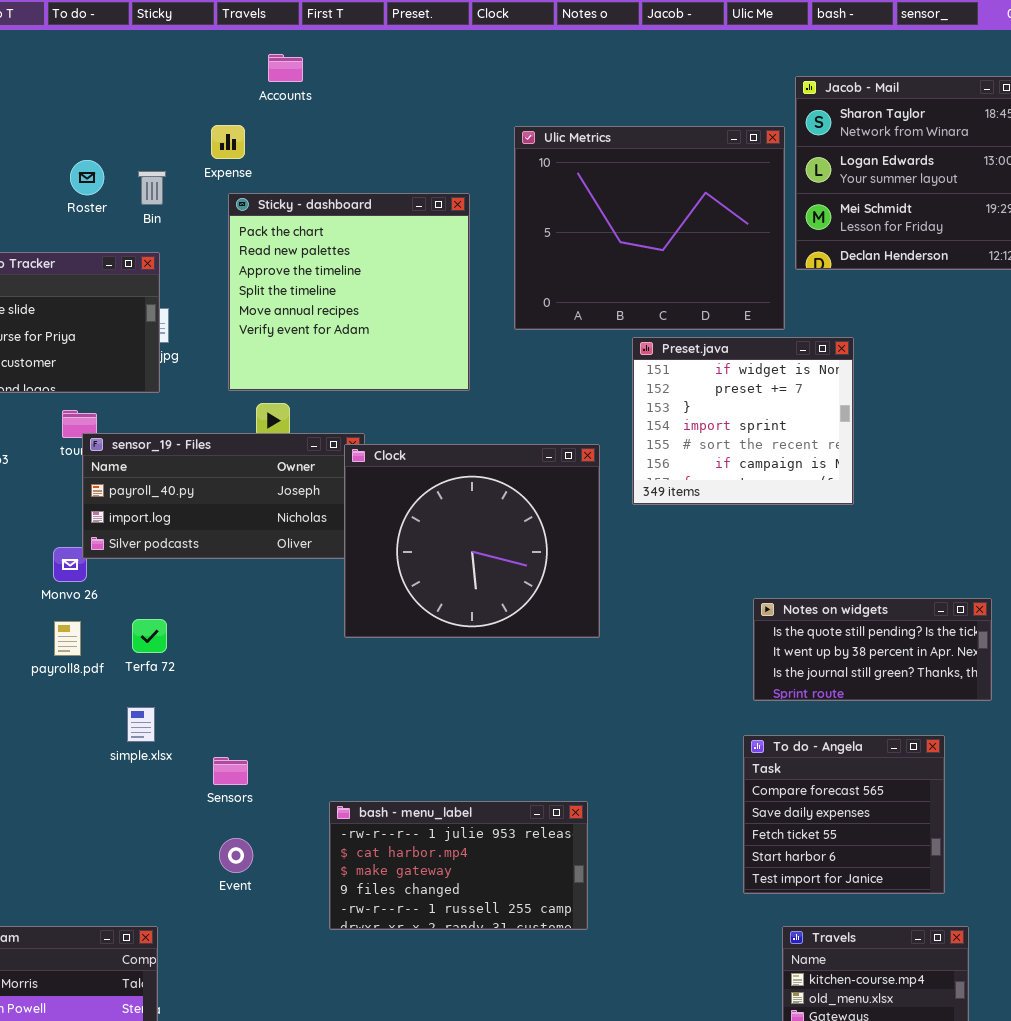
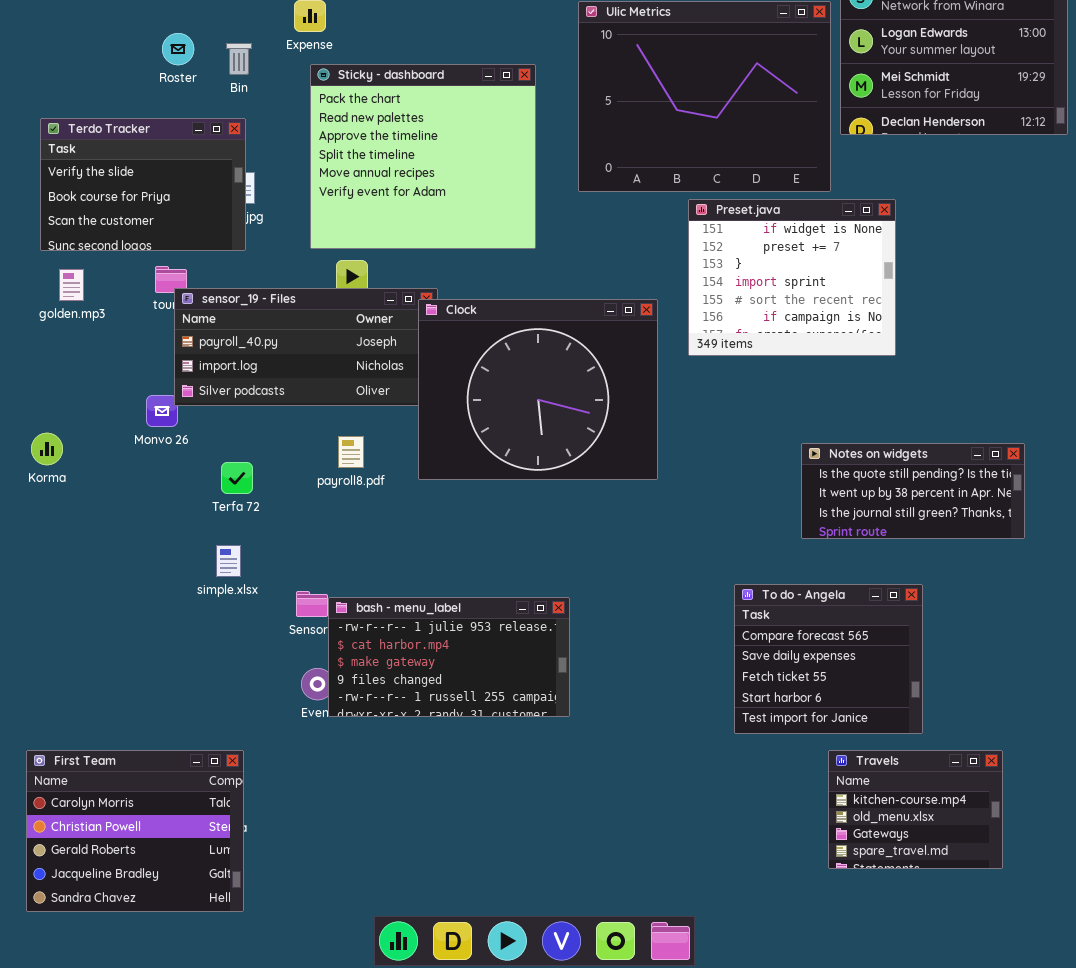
payroll8.pdf: [54,621,81,656] -> [338,436,364,468], moved
To do - Angela: [743,735,945,894] -> [734,584,923,734], moved
bash - menu_label: [329,801,588,930] -> [328,597,570,717], moved

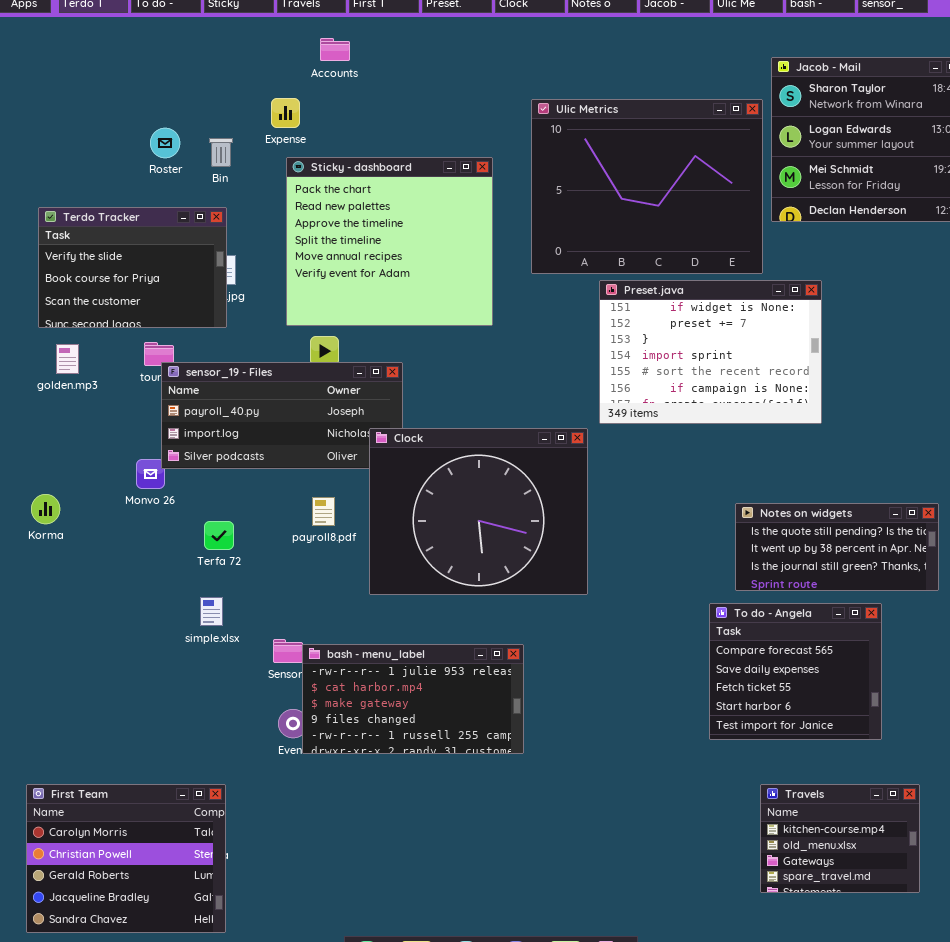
Preset.java: [688,199,896,356] -> [599,280,822,424], resized
Clock: [418,299,658,480] -> [369,428,588,595], moved
To do - Angela: [734,584,923,734] -> [709,603,882,740], moved

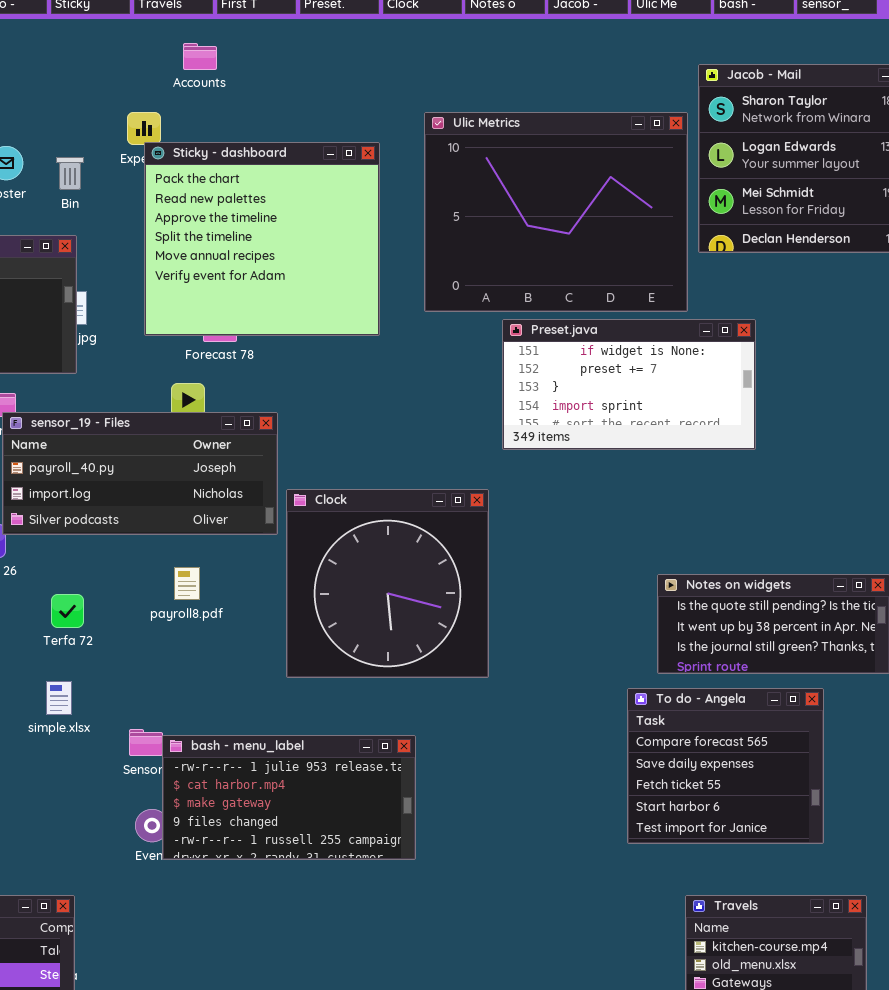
Sticky - dashboard: [286,157,493,326] -> [144,142,380,336], moved
Preset.java: [599,280,822,424] -> [502,319,756,450], resized
Clock: [369,428,588,595] -> [286,489,489,678], resized

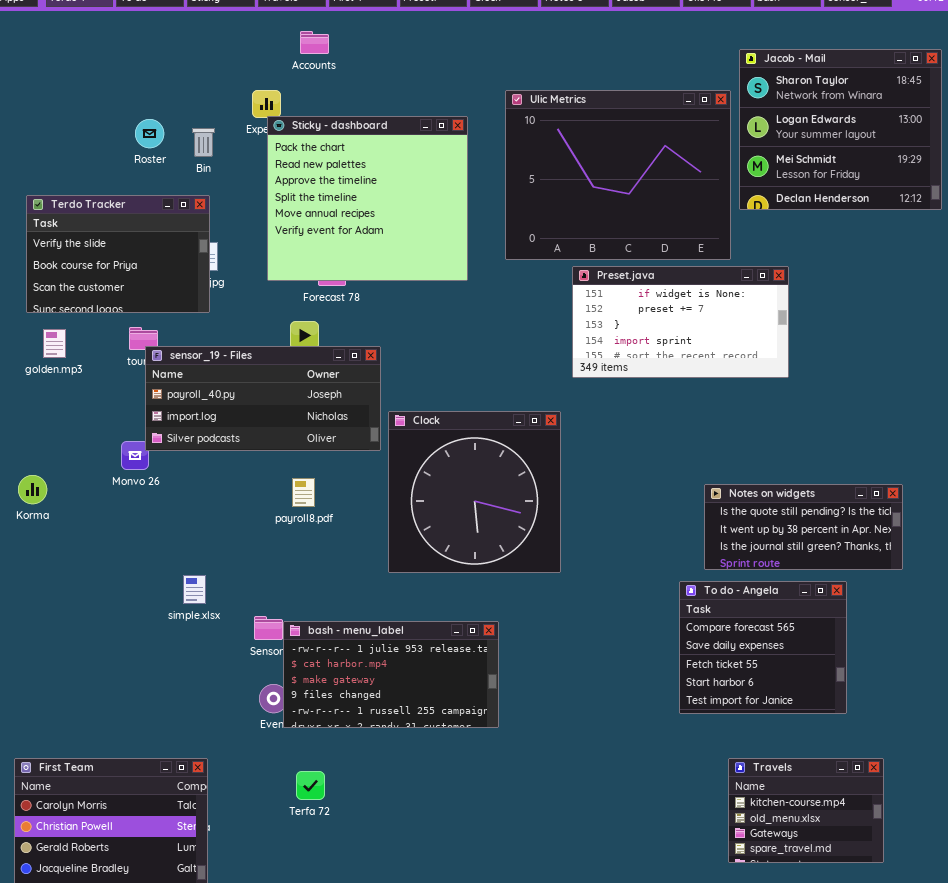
Terfa 72: [51,594,84,628] -> [296,771,325,800], moved

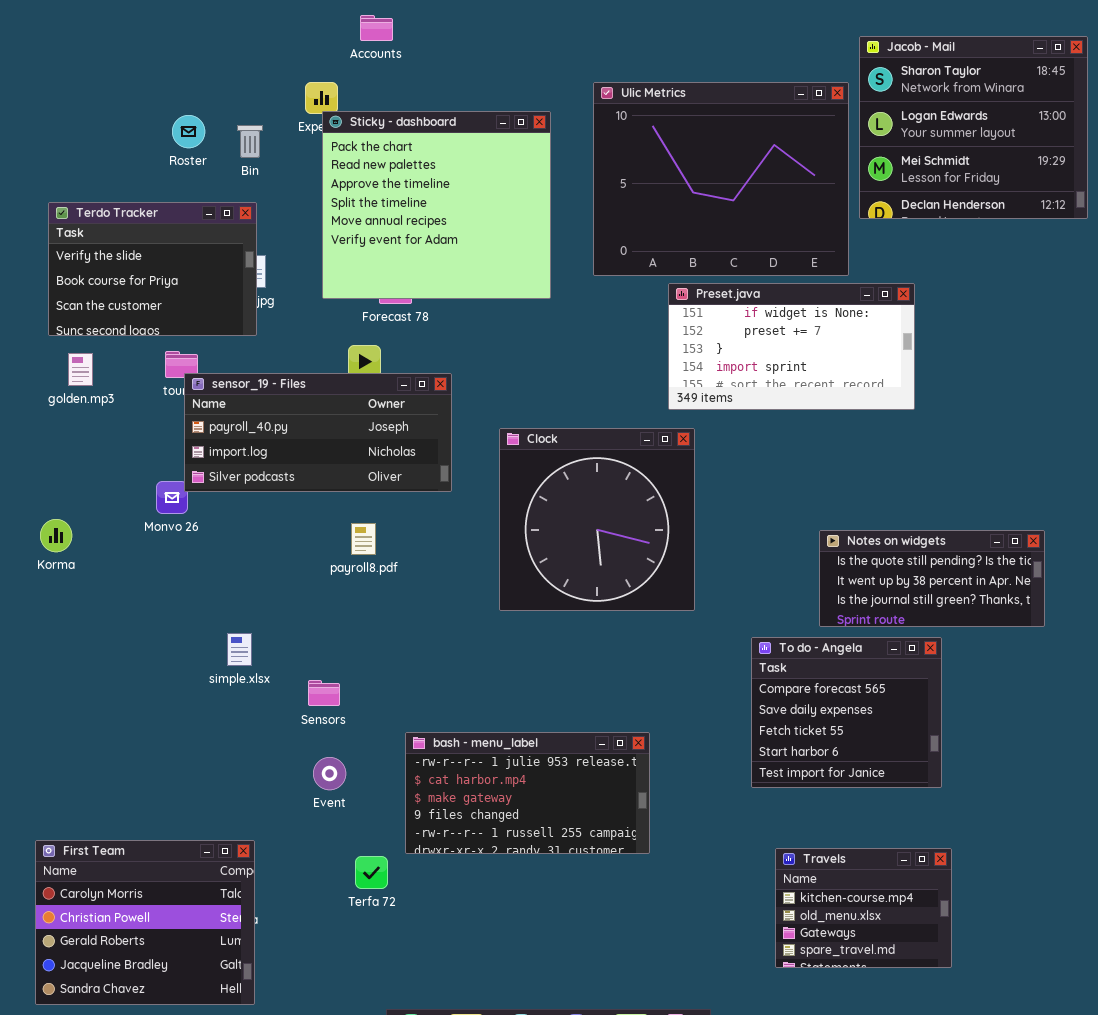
Clock: [388,411,561,573] -> [499,428,695,611], moved
To do - Angela: [679,581,847,714] -> [751,637,942,788], moved
bash - menu_label: [283,621,499,728] -> [405,732,650,854], moved
Travels: [728,758,884,863] -> [775,848,952,968], moved

